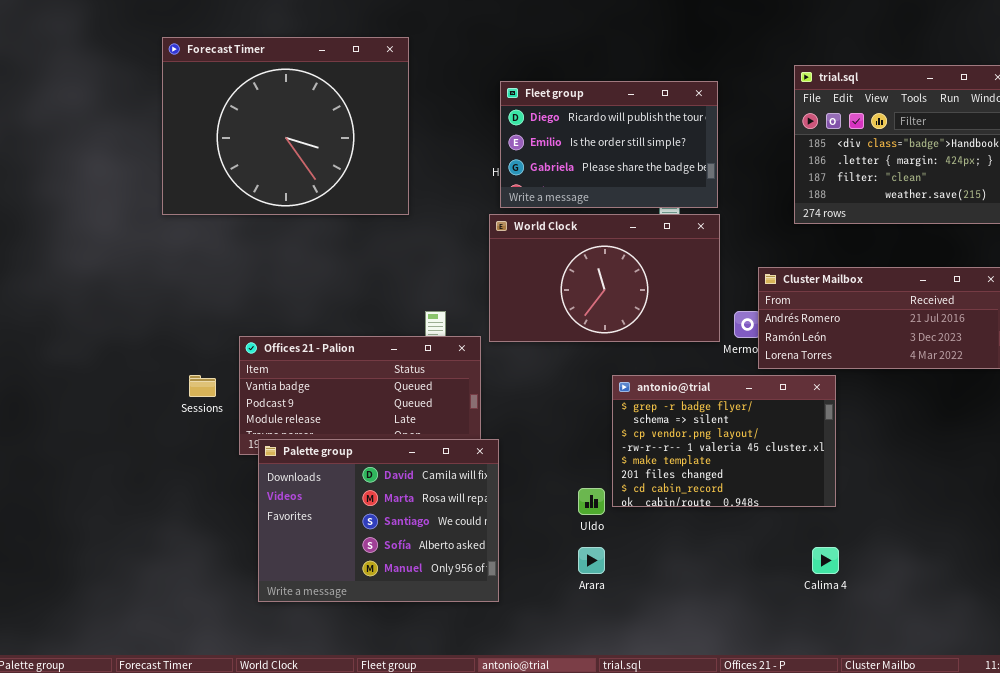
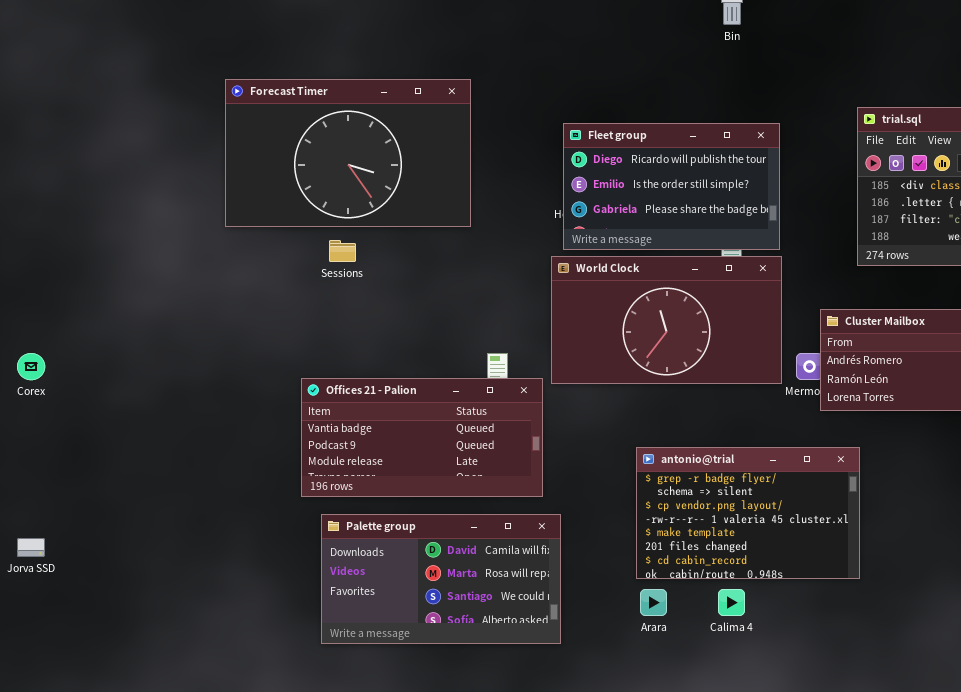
Forecast Timer: [162,37,409,215] -> [225,79,471,227], resized
antonio@trial: [612,375,836,507] -> [636,447,860,579], moved
Sessions: [189,375,216,397] -> [329,240,356,262], moved
Palette group: [258,439,499,602] -> [321,514,561,644], resized
Calima 4: [812,547,839,574] -> [718,589,745,616], moved

